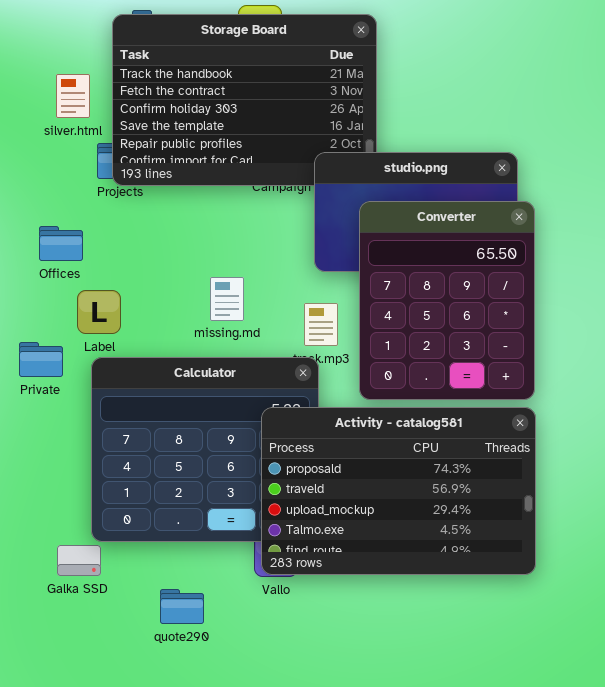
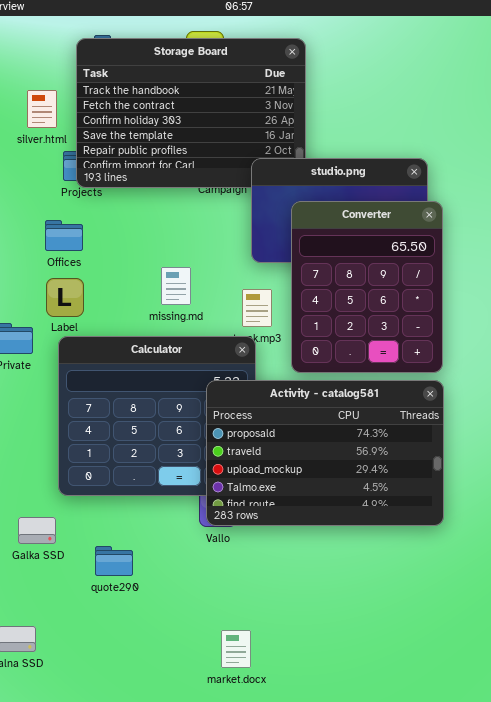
Offices: [39,226,83,261] -> [45,220,83,251], moved
Galka SSD: [57,545,101,576] -> [18,517,56,544], moved
quote290: [160,589,204,624] -> [95,546,133,576], moved

